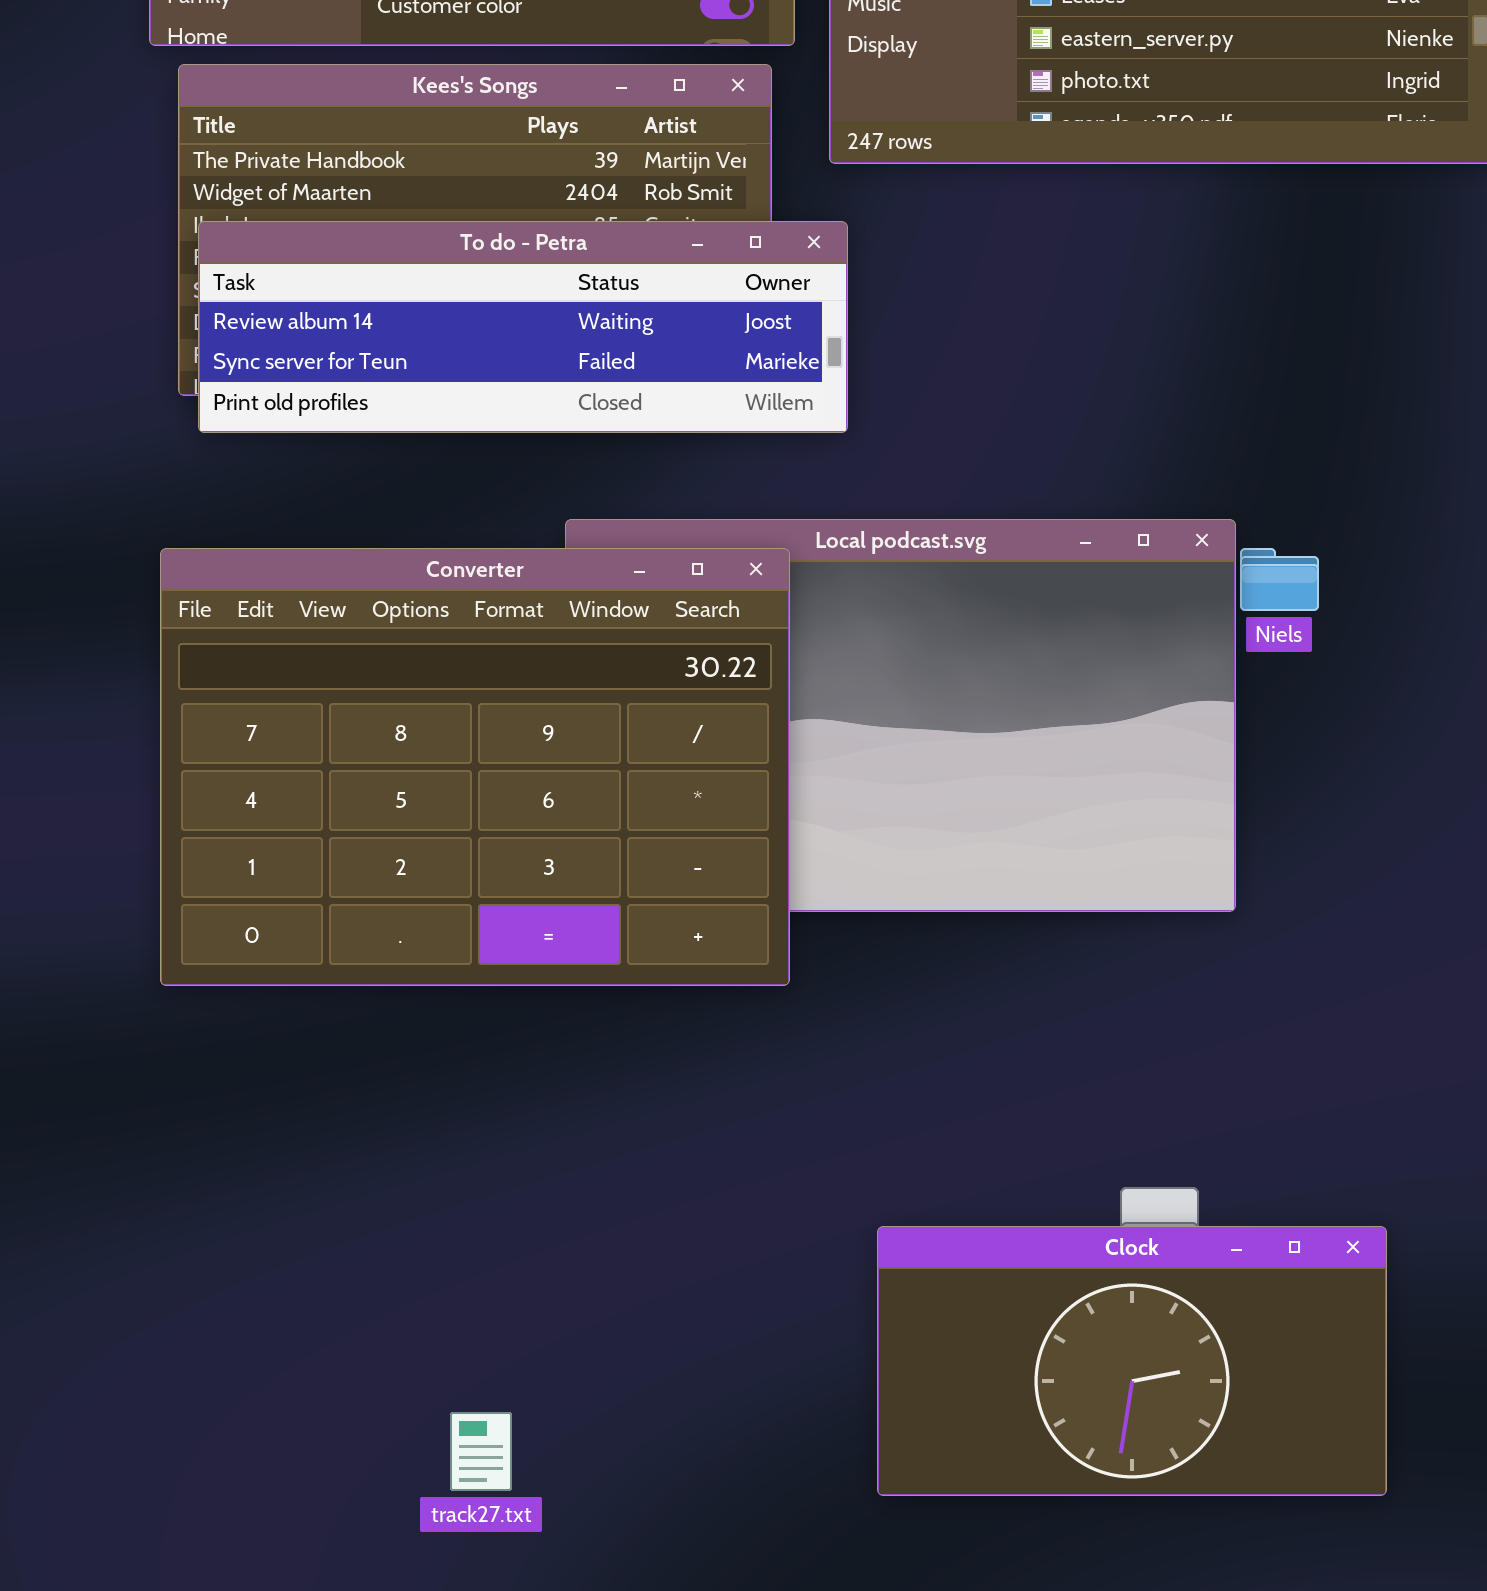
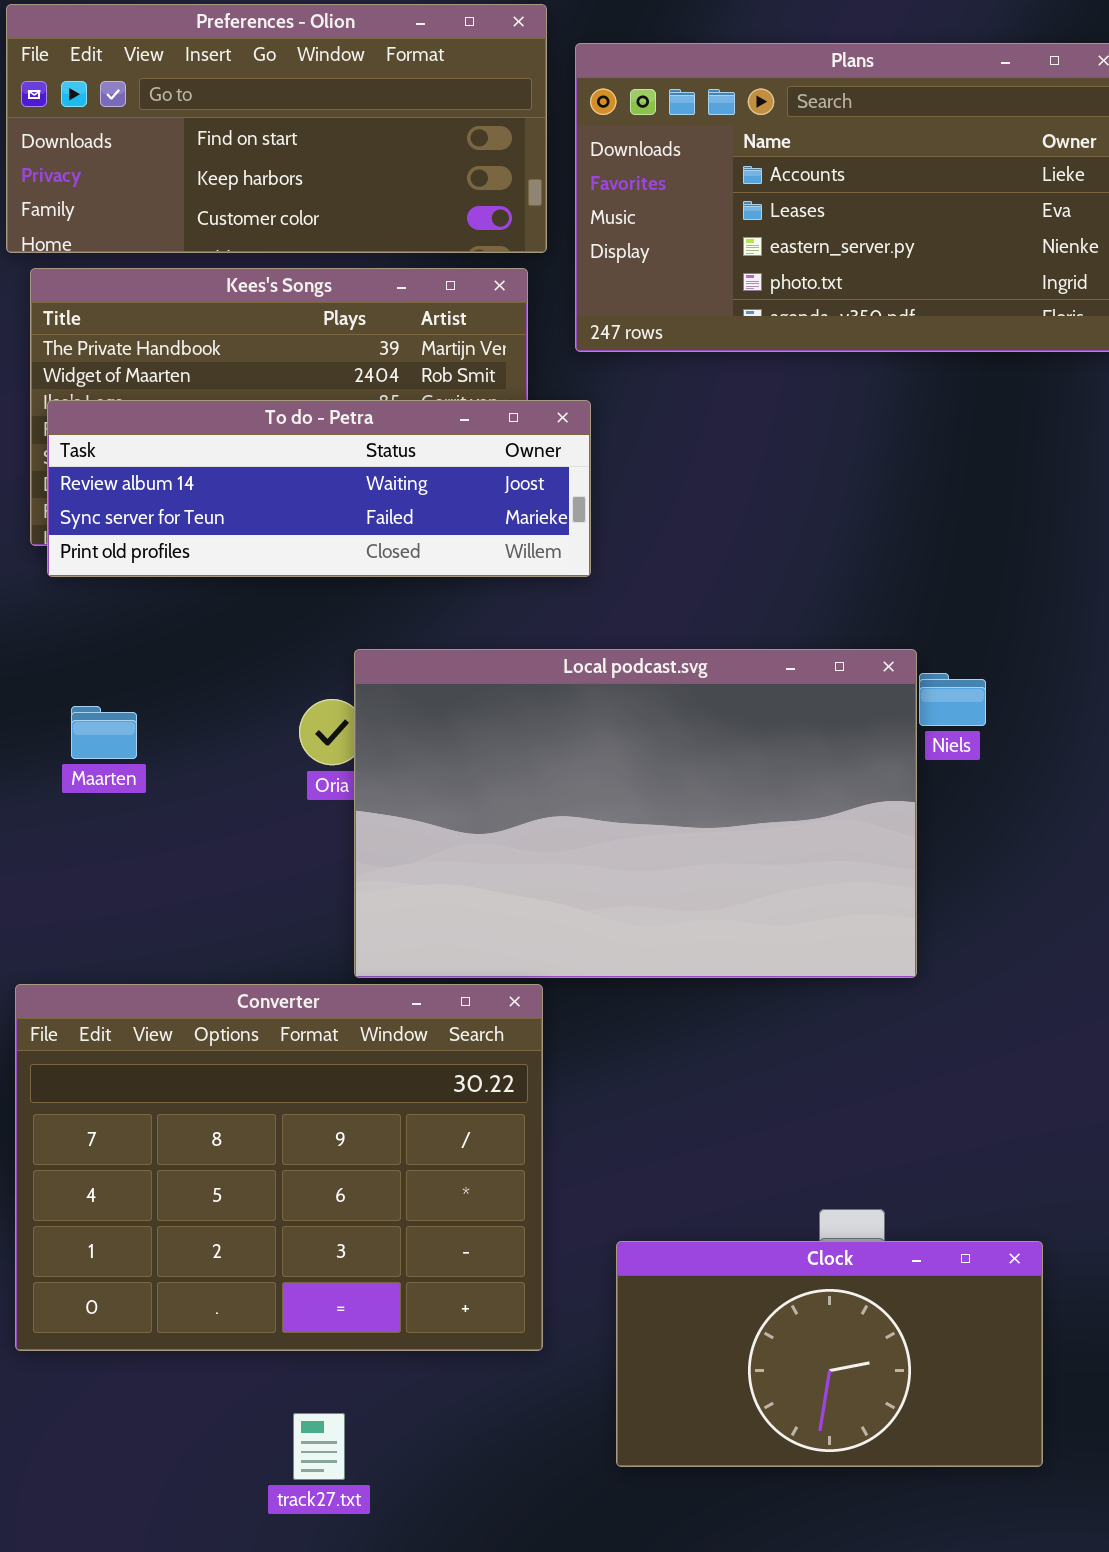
Converter: [160,548,790,986] -> [15,984,543,1351], moved
track27.txt: [450,1412,512,1491] -> [293,1413,345,1480], moved

